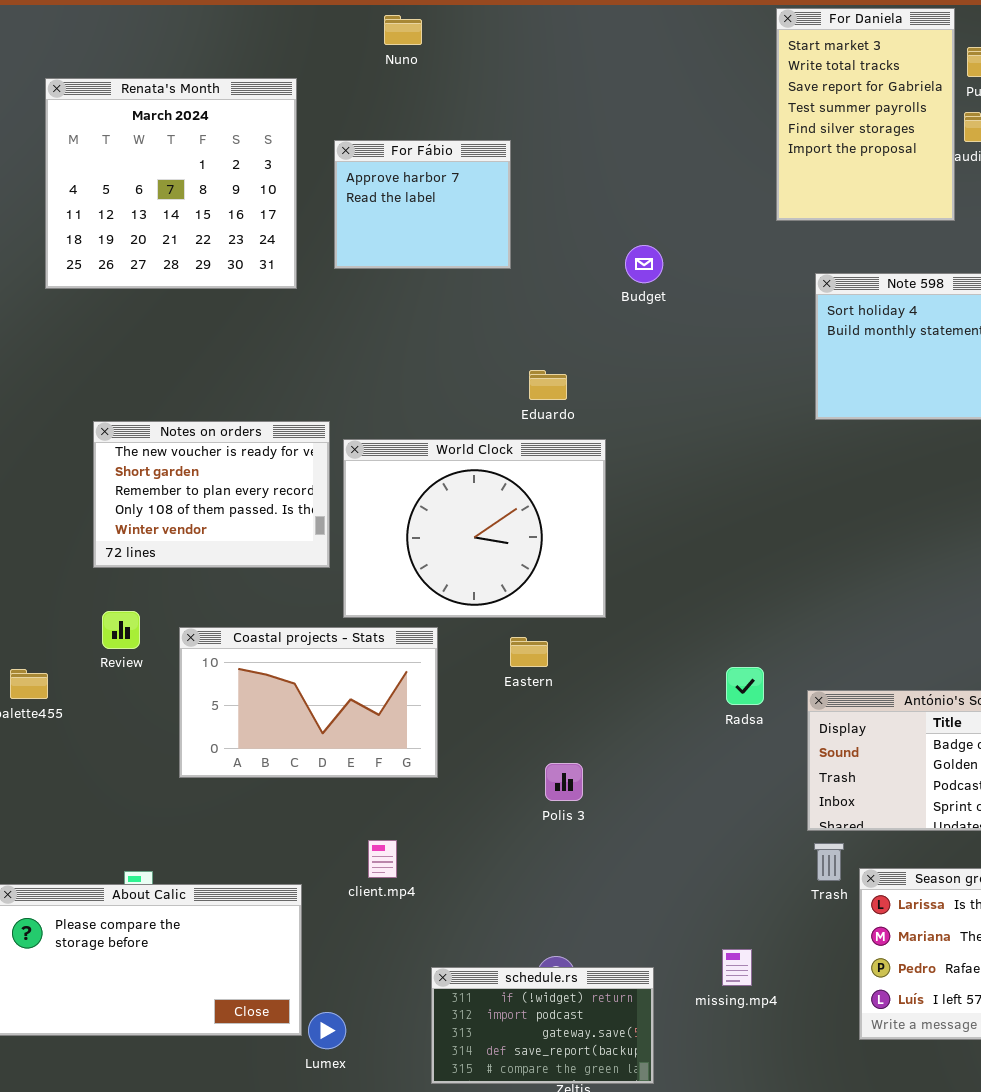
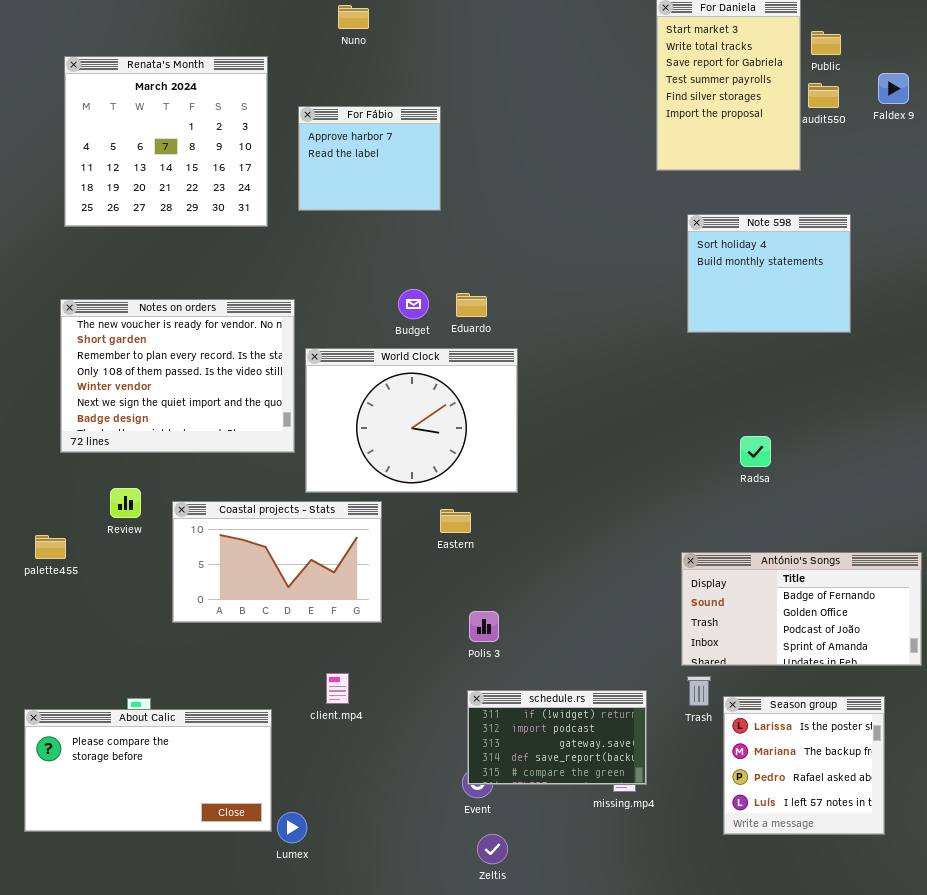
Budget: [625,245,663,283] -> [398,289,429,319], moved
Notes on orders: [93,421,330,568] -> [60,299,295,453], resized
Radsa: [726,667,764,705] -> [740,436,771,467], moved
schedule.rs: [431,967,654,1084] -> [467,690,647,785], moved

